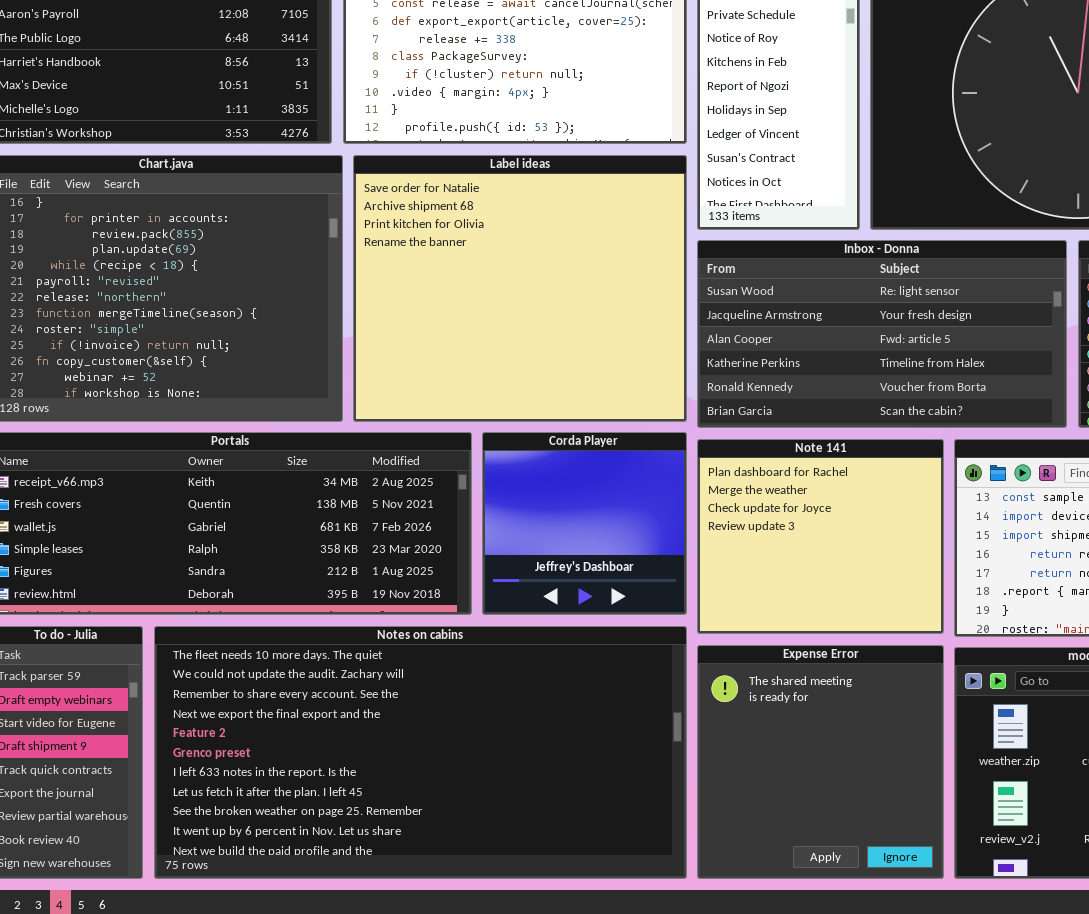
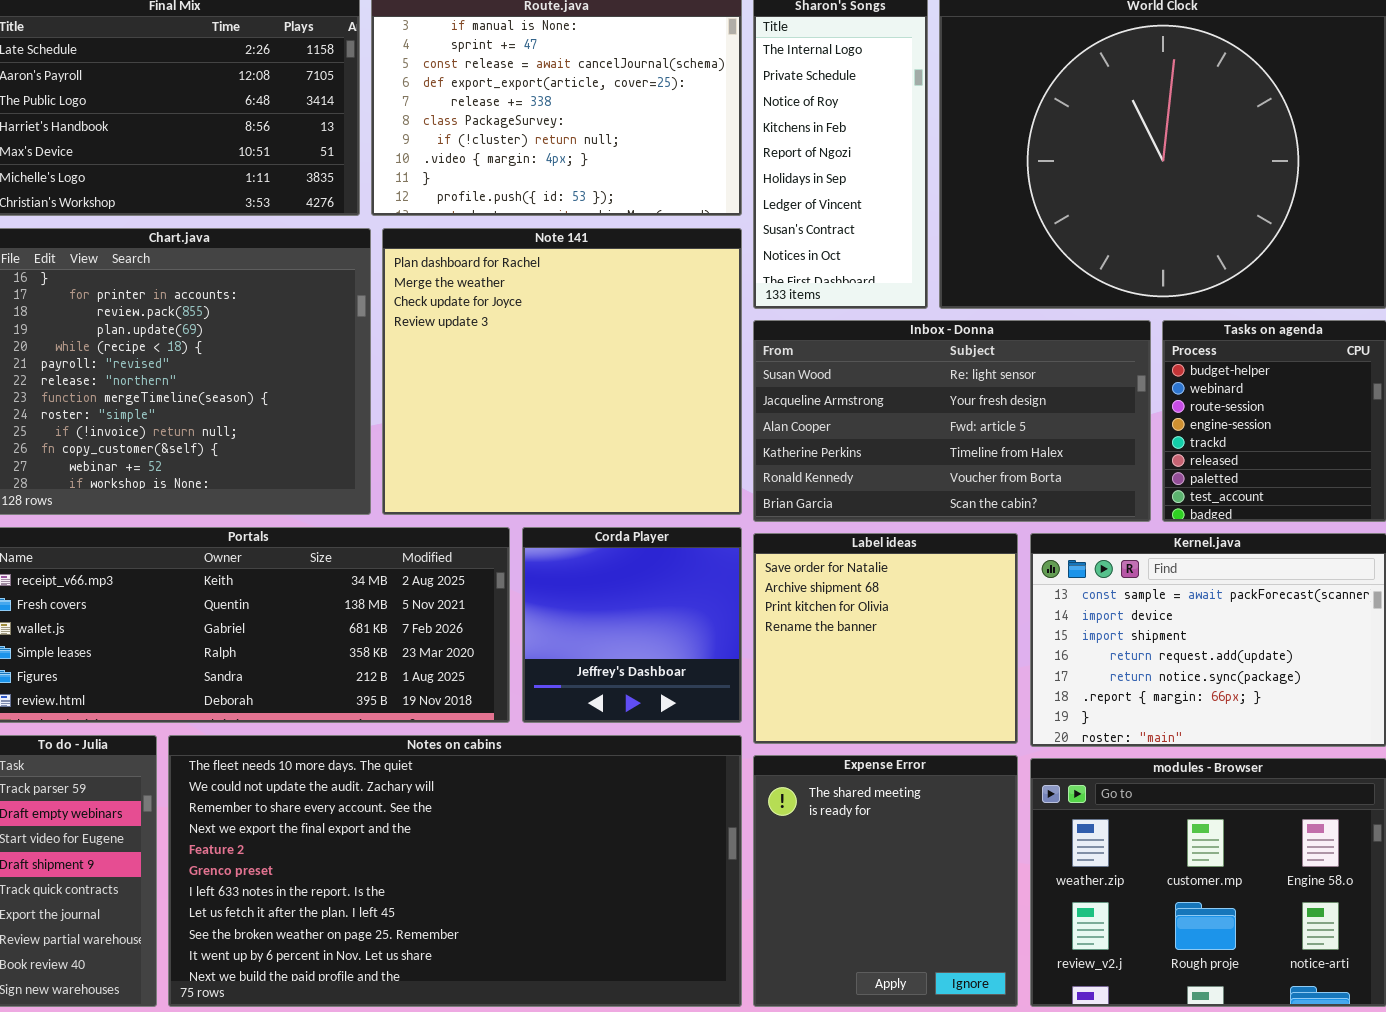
Label ideas: [353,155,687,422] -> [753,533,1018,744], moved, resized
Note 141: [697,439,944,634] -> [382,228,742,515], moved, resized

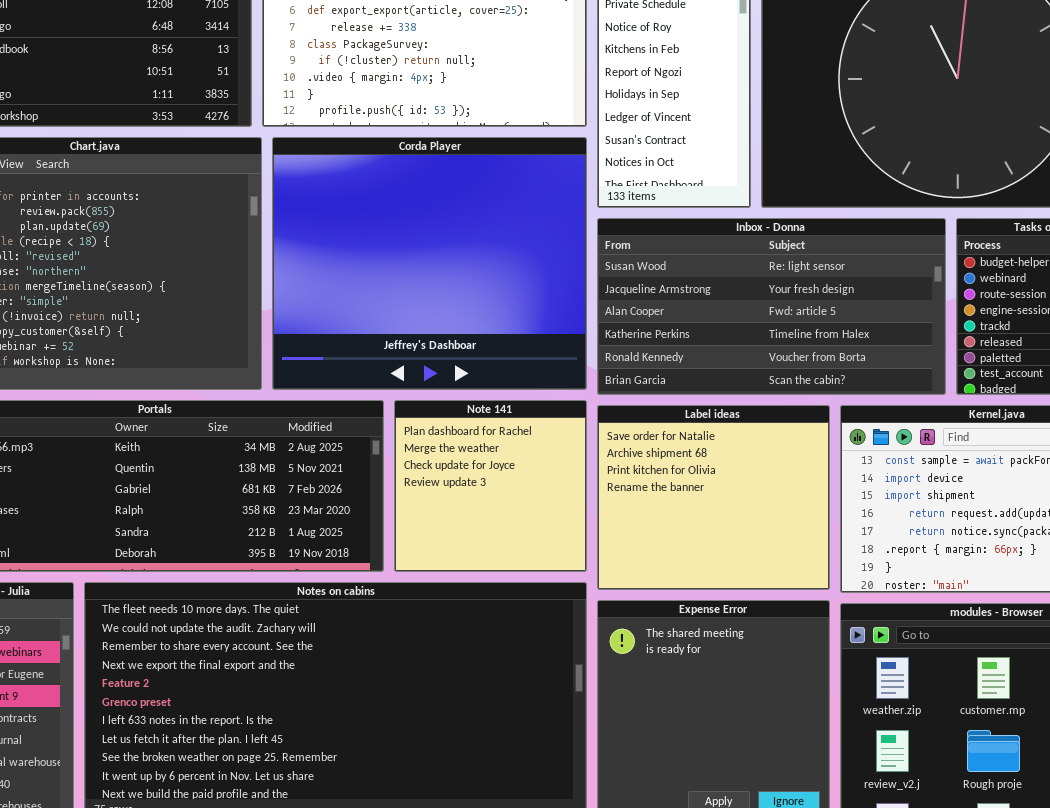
Note 141: [382,228,742,515] -> [394,400,587,572], moved, resized
Corda Player: [522,527,742,723] -> [272,137,587,390], moved, resized

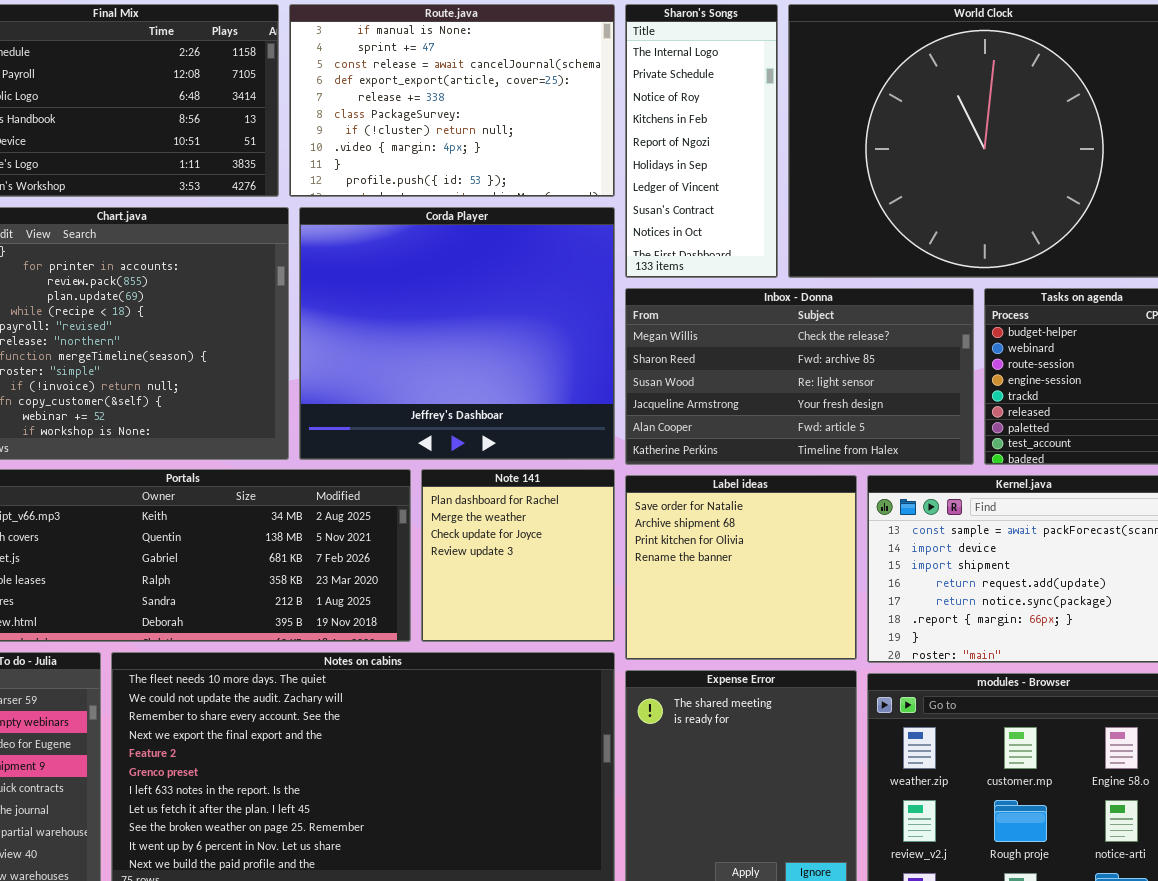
Inbox - Donna: [597,218,946,395] -> [625,288,974,465], scrolled up 2 rows

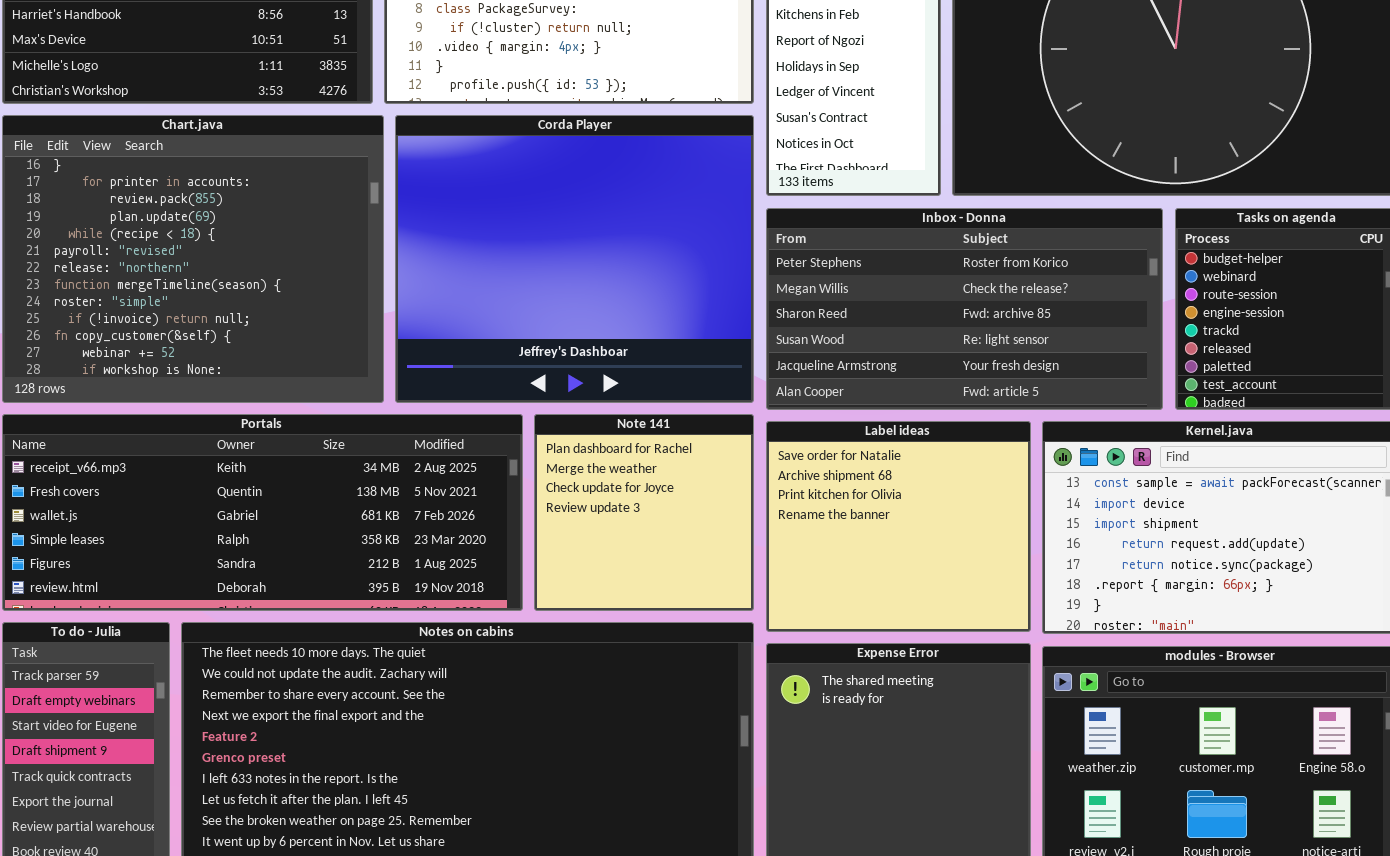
Inbox - Donna: [625,288,974,465] -> [766,208,1163,410], scrolled up 1 row

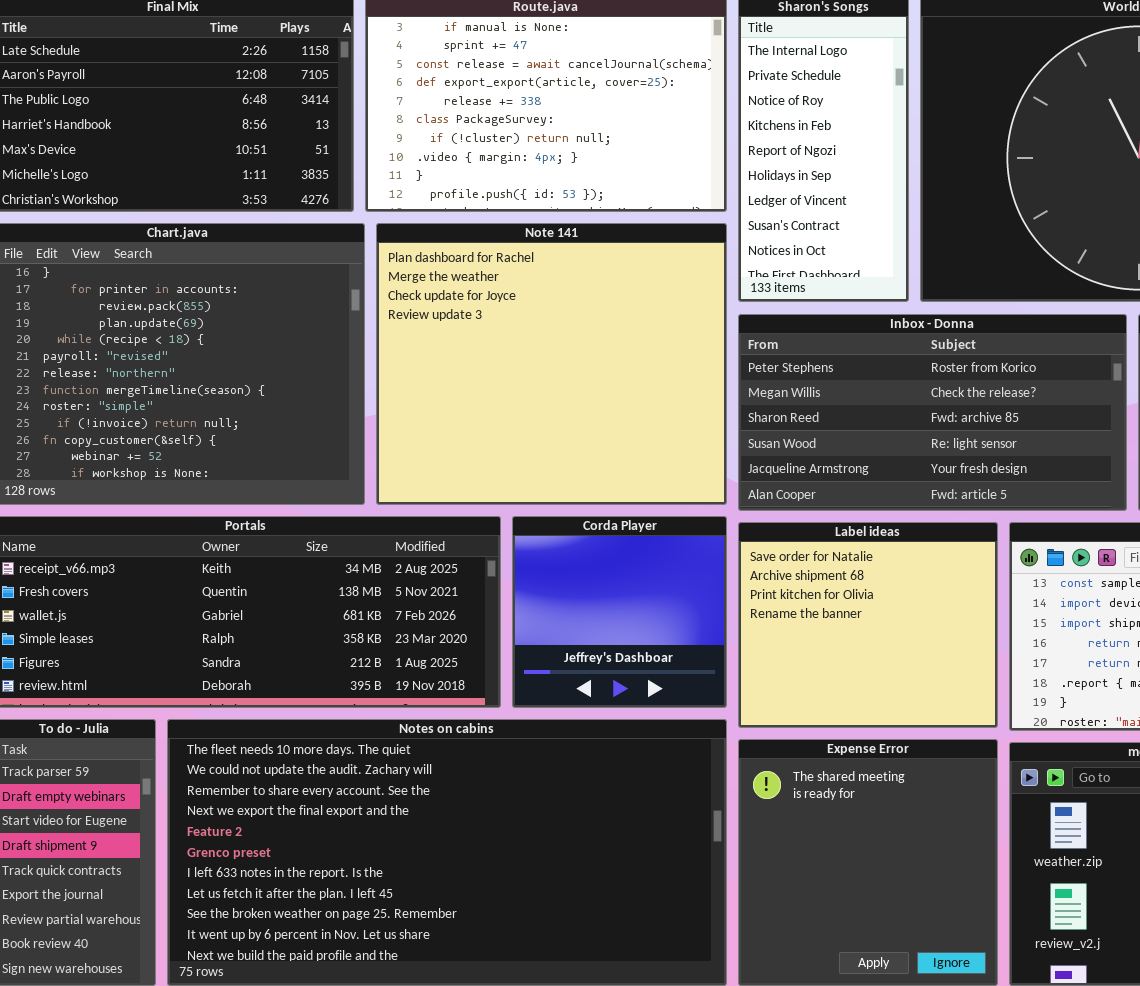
Corda Player: [395,115,754,403] -> [512,516,727,708], moved, resized
Note 141: [534,414,754,611] -> [376,223,727,505], moved, resized

